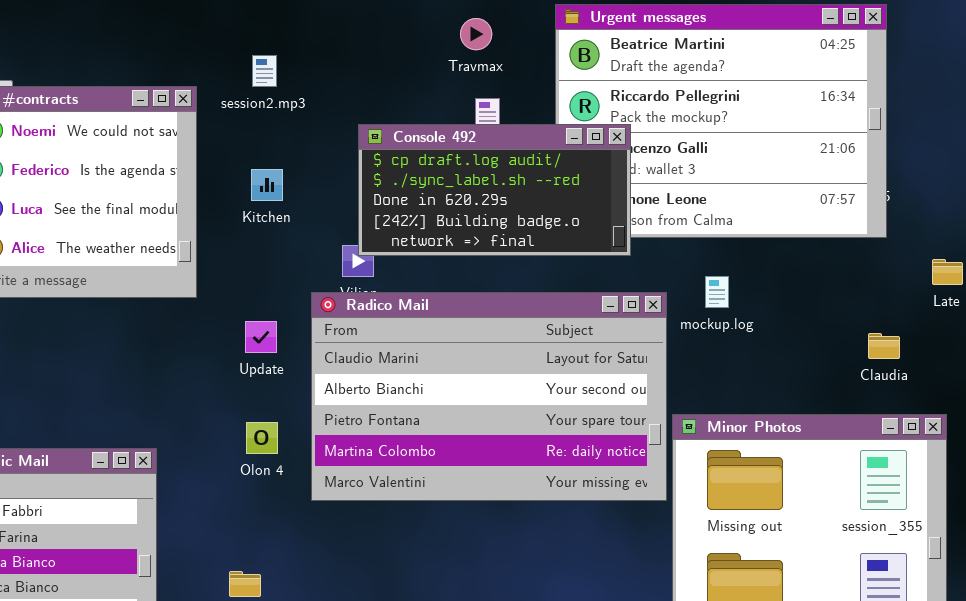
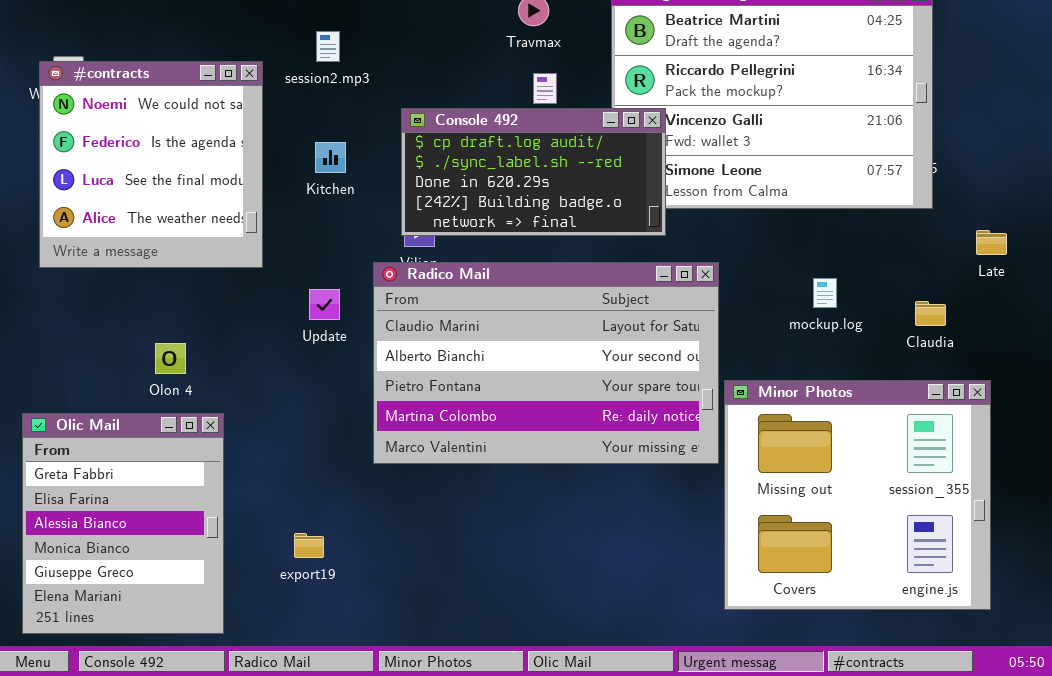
Console 492: [358,124,631,256] -> [401,108,666,236], moved
mockup.log: [705,276,729,308] -> [813,278,837,308], moved
Olon 4: [246,422,278,454] -> [155,343,186,374], moved

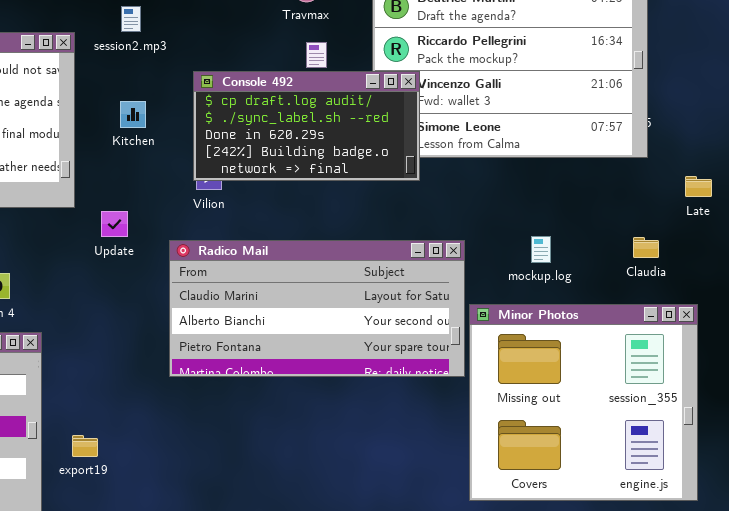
Radico Mail: [373,262,719,464] -> [169,240,465,377], resized
mockup.log: [813,278,837,308] -> [531,236,551,263], moved
Update: [309,289,340,320] -> [101,211,128,237], moved
export19: [294,533,324,558] -> [72,435,98,457], moved

